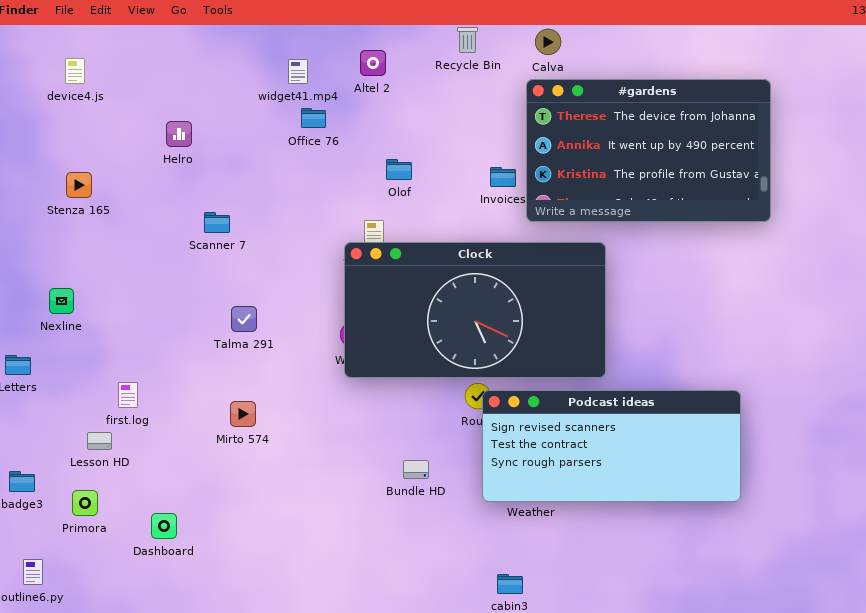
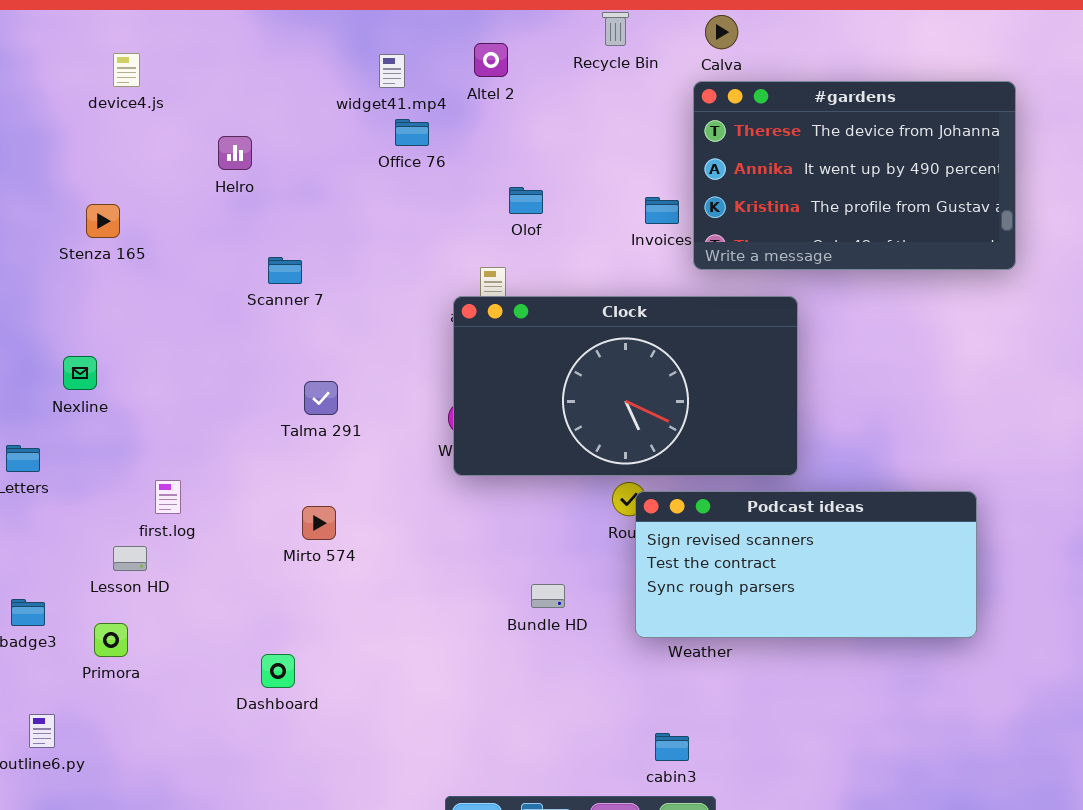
device4.js: [65,58,85,84] -> [113,53,140,87], moved
Dashboard: [151,513,177,539] -> [261,654,295,688], moved

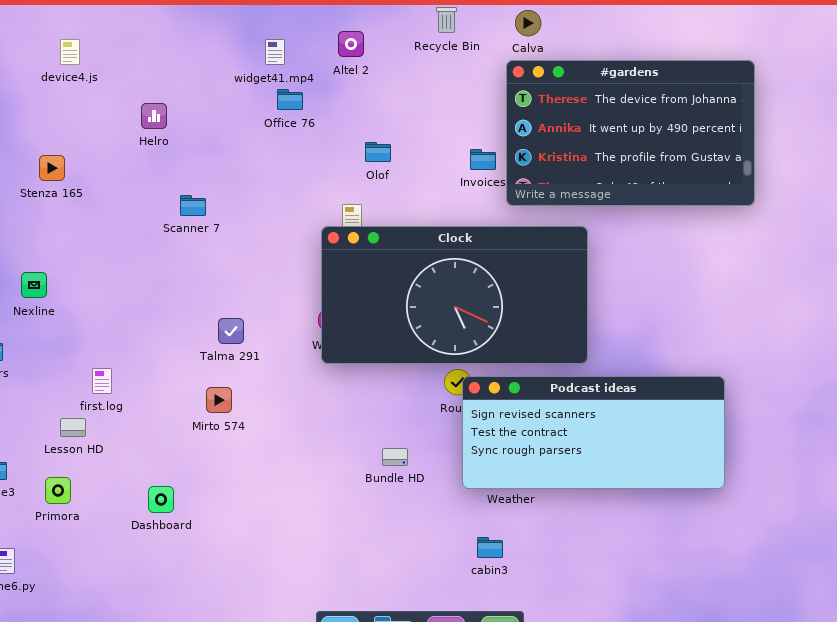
Talma 291: [304,381,338,415] -> [218,318,244,344], moved
Dashboard: [261,654,295,688] -> [148,486,174,513], moved
cabin3: [655,733,689,761] -> [477,537,503,558], moved

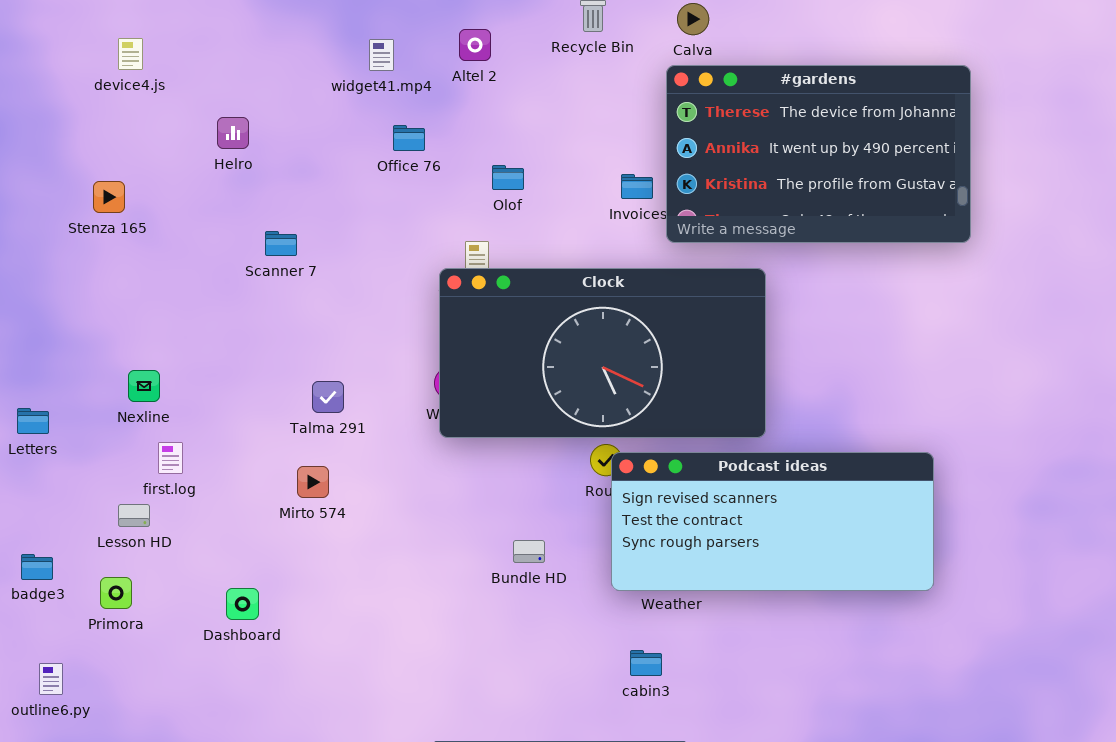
Office 76: [277,89,303,110] -> [393,125,425,151], moved
Nexline: [21,272,47,298] -> [128,370,160,402], moved

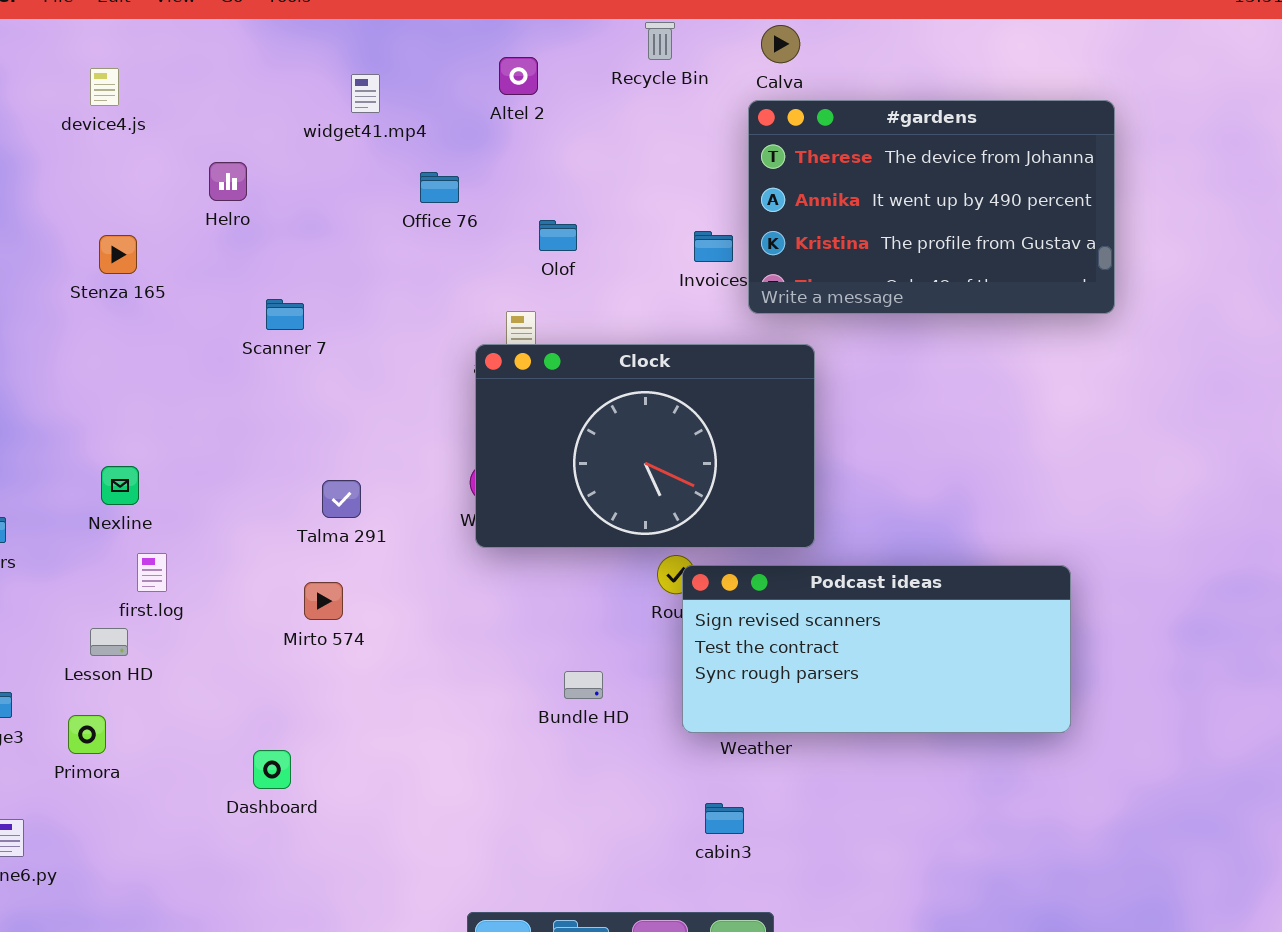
widget41.mp4: [369,39,394,71] -> [351,74,380,113], moved
Stenza 165: [93,181,125,213] -> [99,235,137,274], moved
Clock: [439,268,766,438] -> [475,344,815,548], resized
Dashboard: [226,588,259,620] -> [253,750,291,789], moved

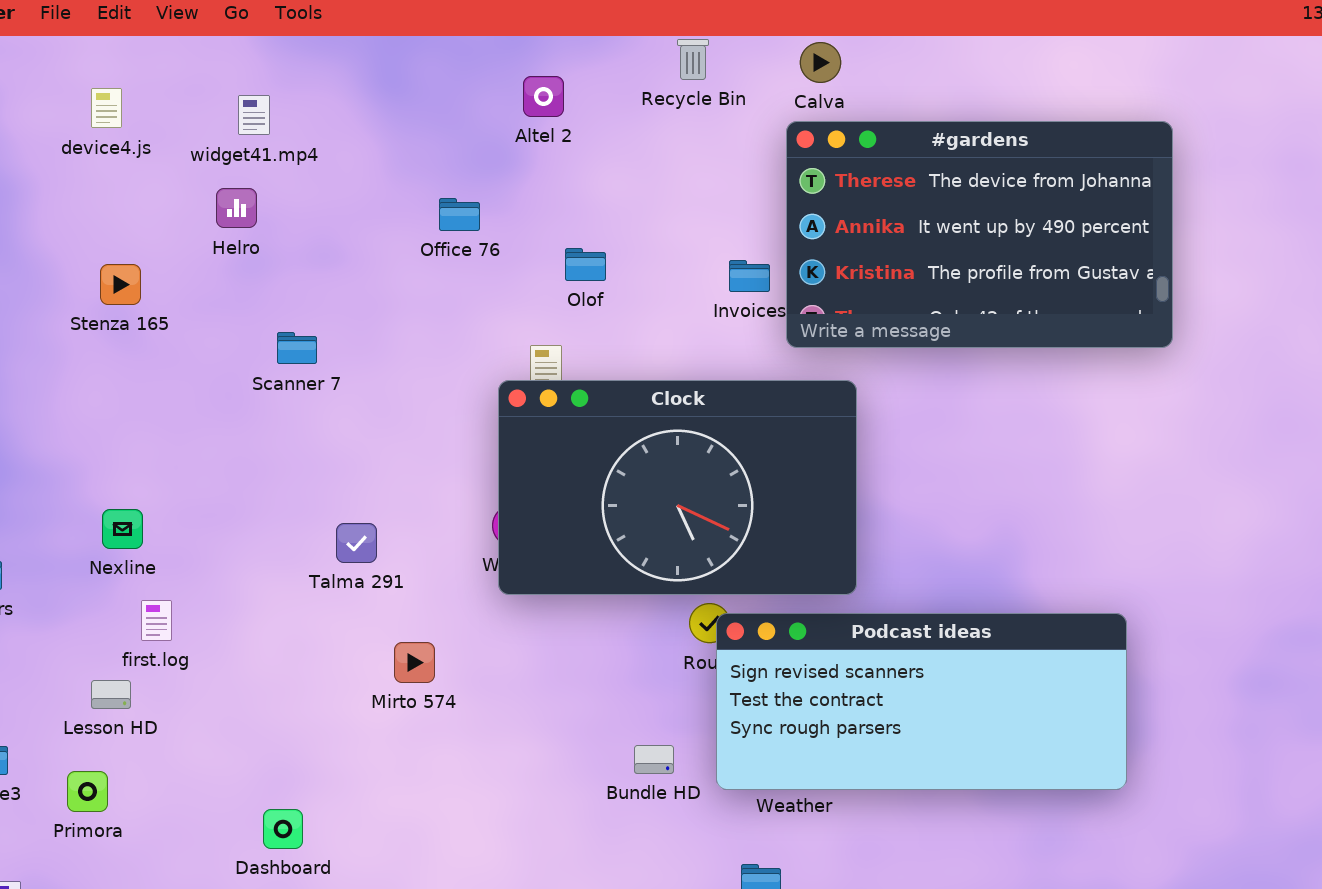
widget41.mp4: [351,74,380,113] -> [238,95,270,135], moved
Mirto 574: [304,582,343,620] -> [394,642,435,683], moved
Bundle HD: [564,671,603,699] -> [634,745,674,774], moved

